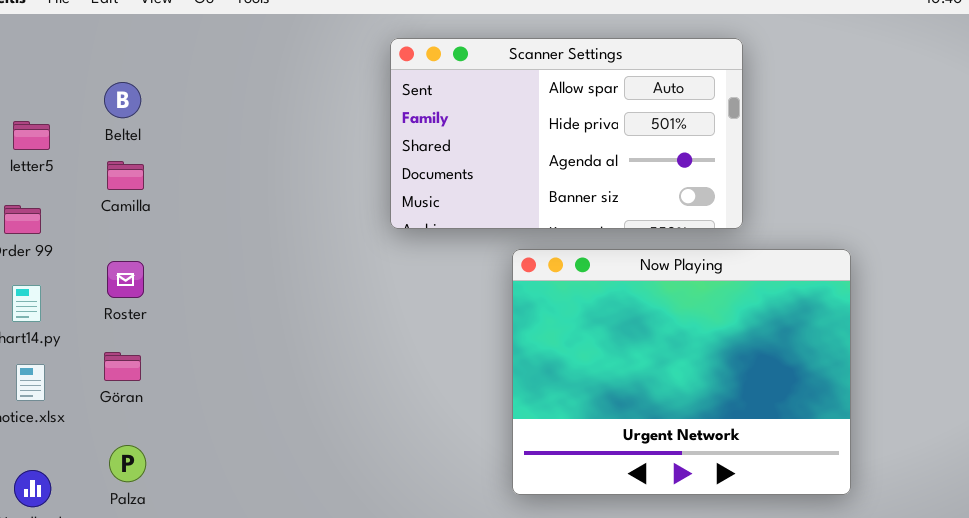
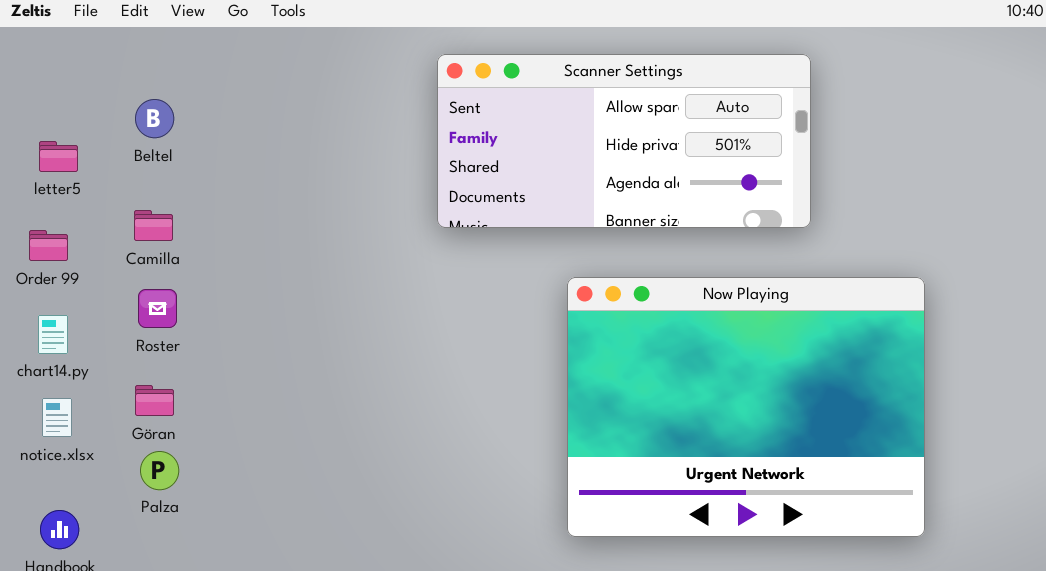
Scanner Settings: [390,38,743,229] -> [437,54,811,228], resized
Camilla: [107,161,144,190] -> [134,210,173,241], moved
Palza: [109,445,146,482] -> [140,451,179,490], moved

